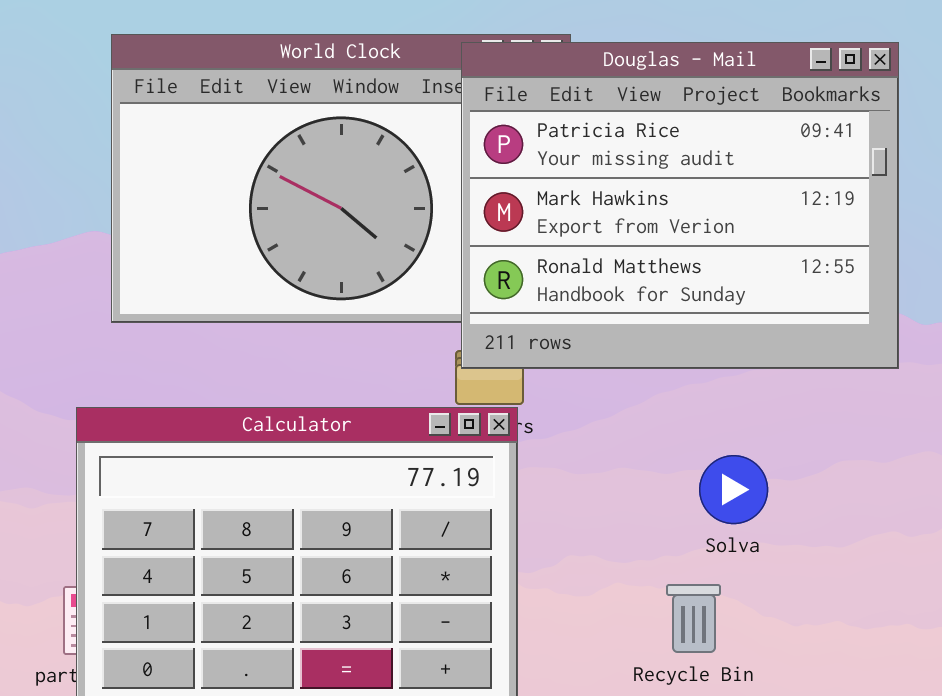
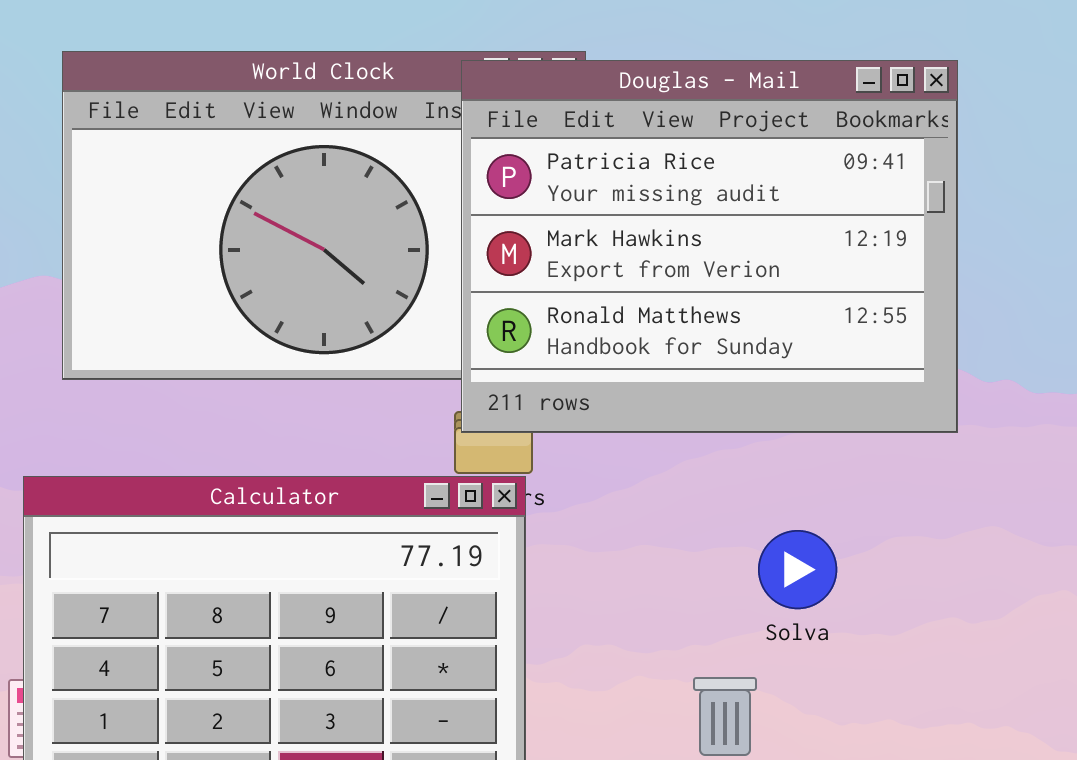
Solva: [699,455,768,524] -> [758,530,837,609], moved

